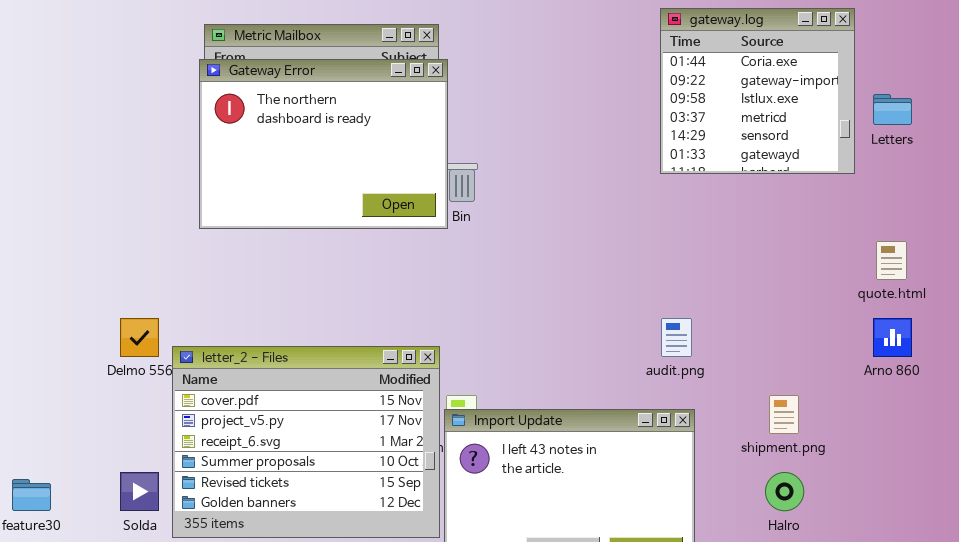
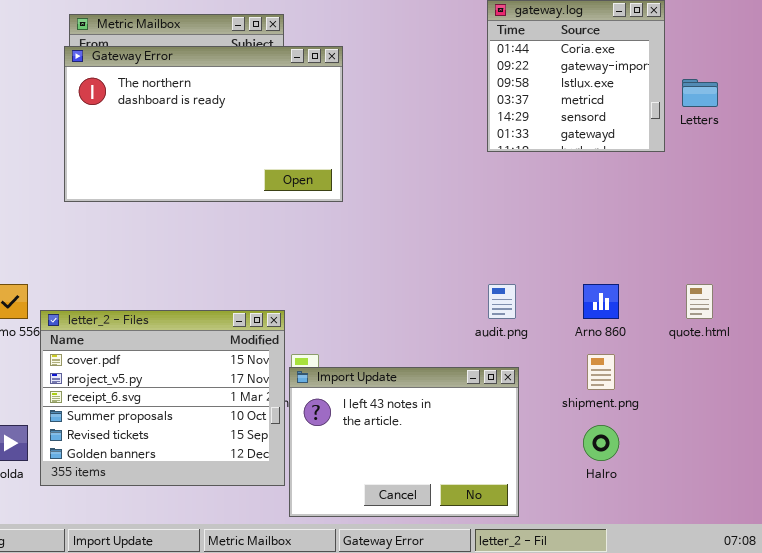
Gateway Error: [199,59,448,229] -> [64,46,343,202], resized
quote.html: [876,241,907,280] -> [686,284,713,319], moved
Arno 860: [873,318,912,357] -> [583,284,619,319], moved

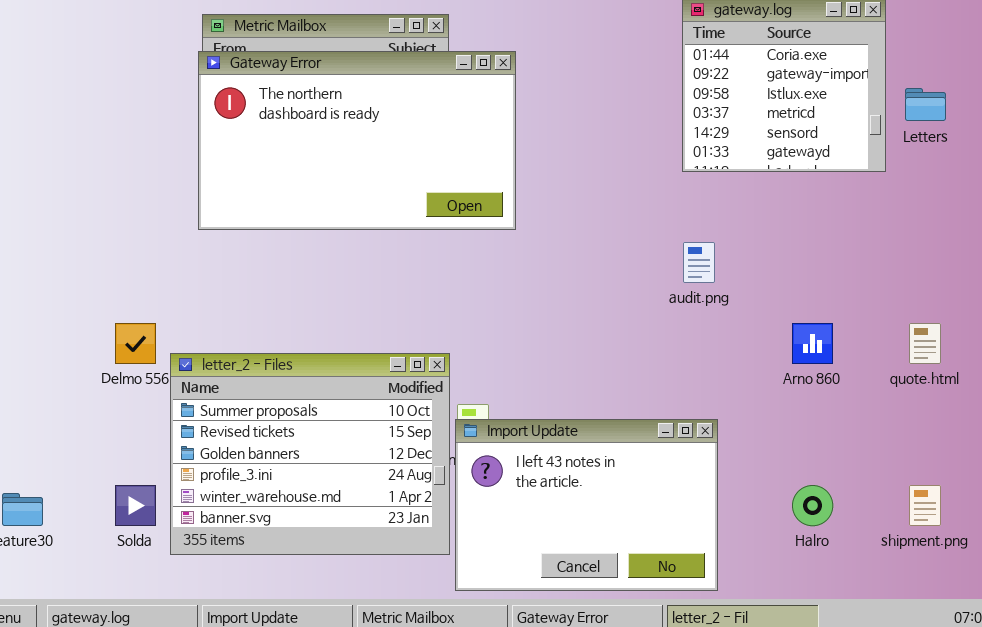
audit.png: [488,284,516,319] -> [683,242,715,283], moved
letter_2 - Files: [40,310,285,486] -> [170,353,450,555], scrolled down 3 rows
shipment.png: [587,354,615,390] -> [909,485,941,526], moved

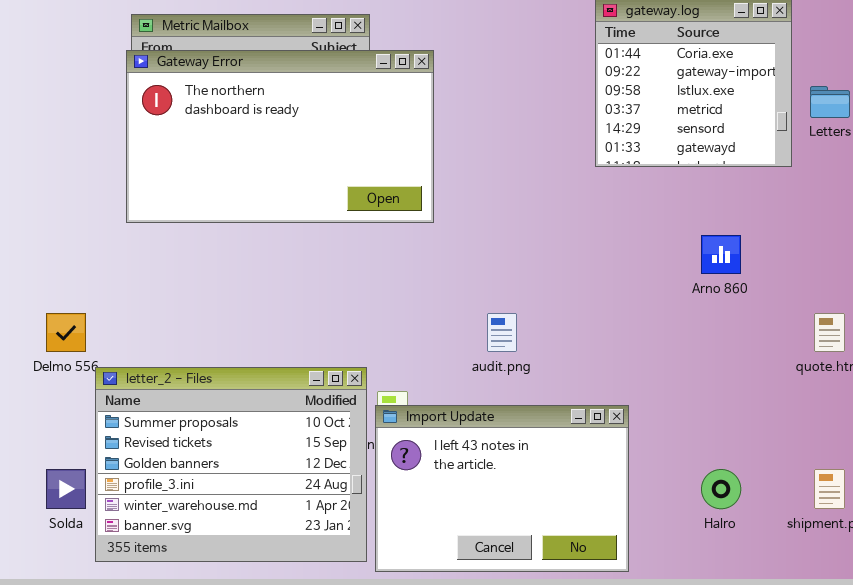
audit.png: [683,242,715,283] -> [487,313,517,352], moved
Arno 860: [792,323,833,364] -> [701,235,741,274], moved
letter_2 - Files: [170,353,450,555] -> [95,367,367,562], moved

